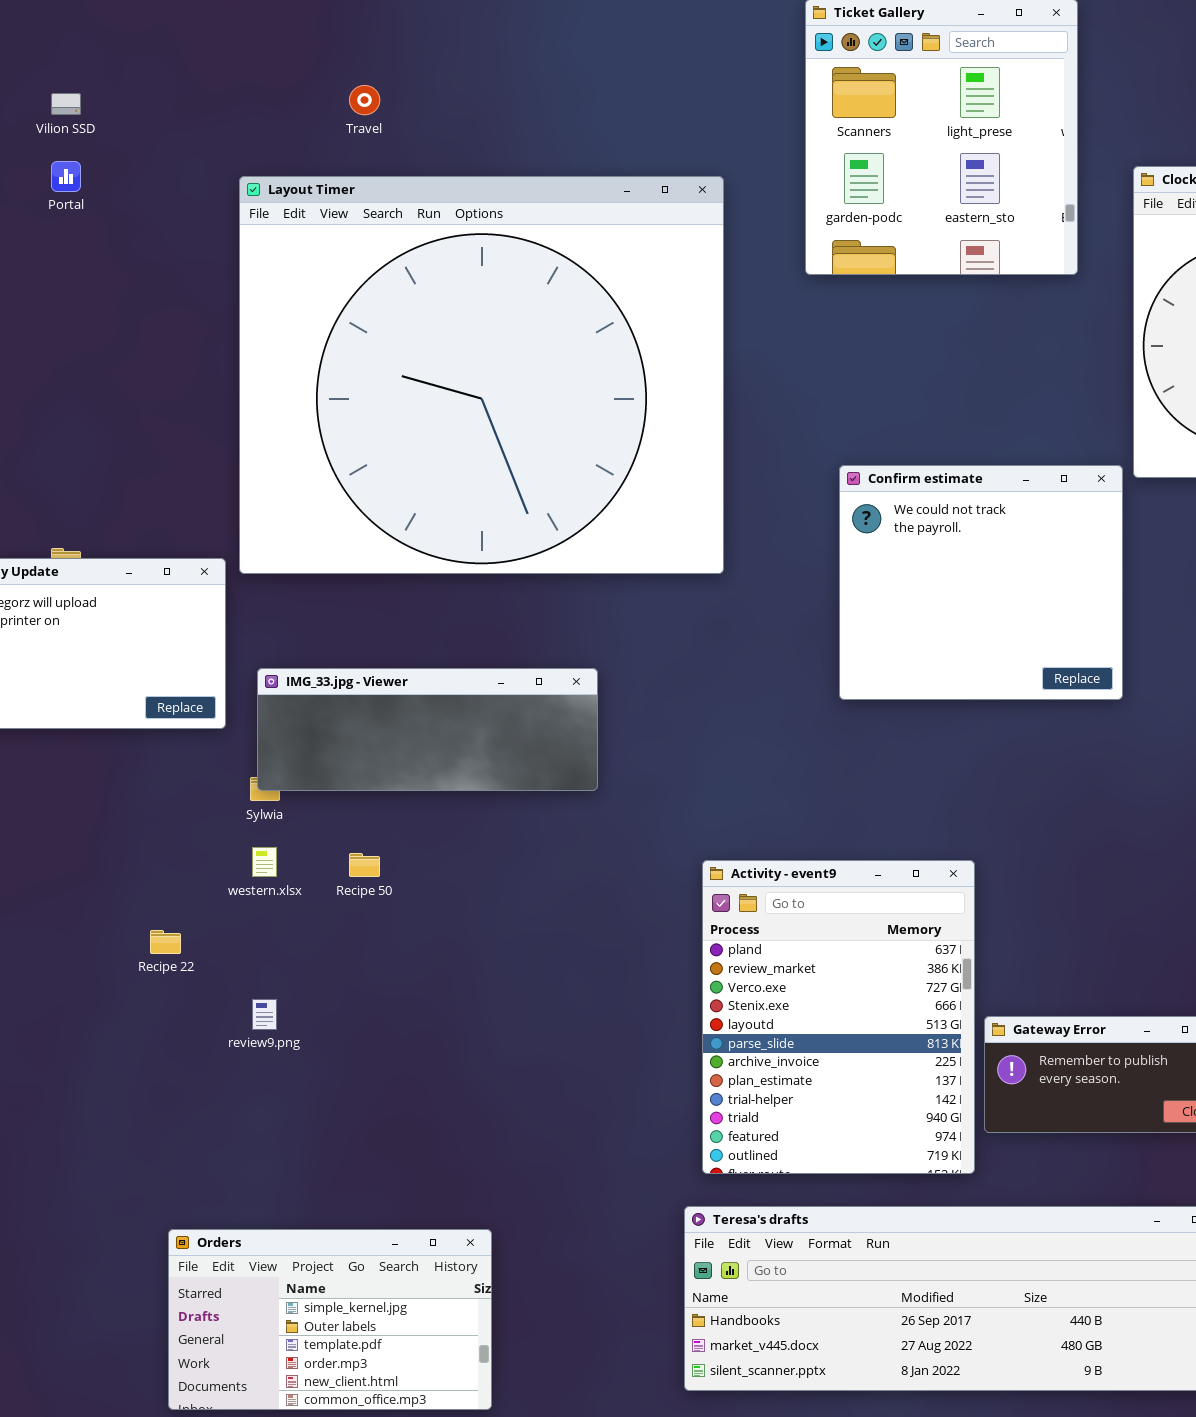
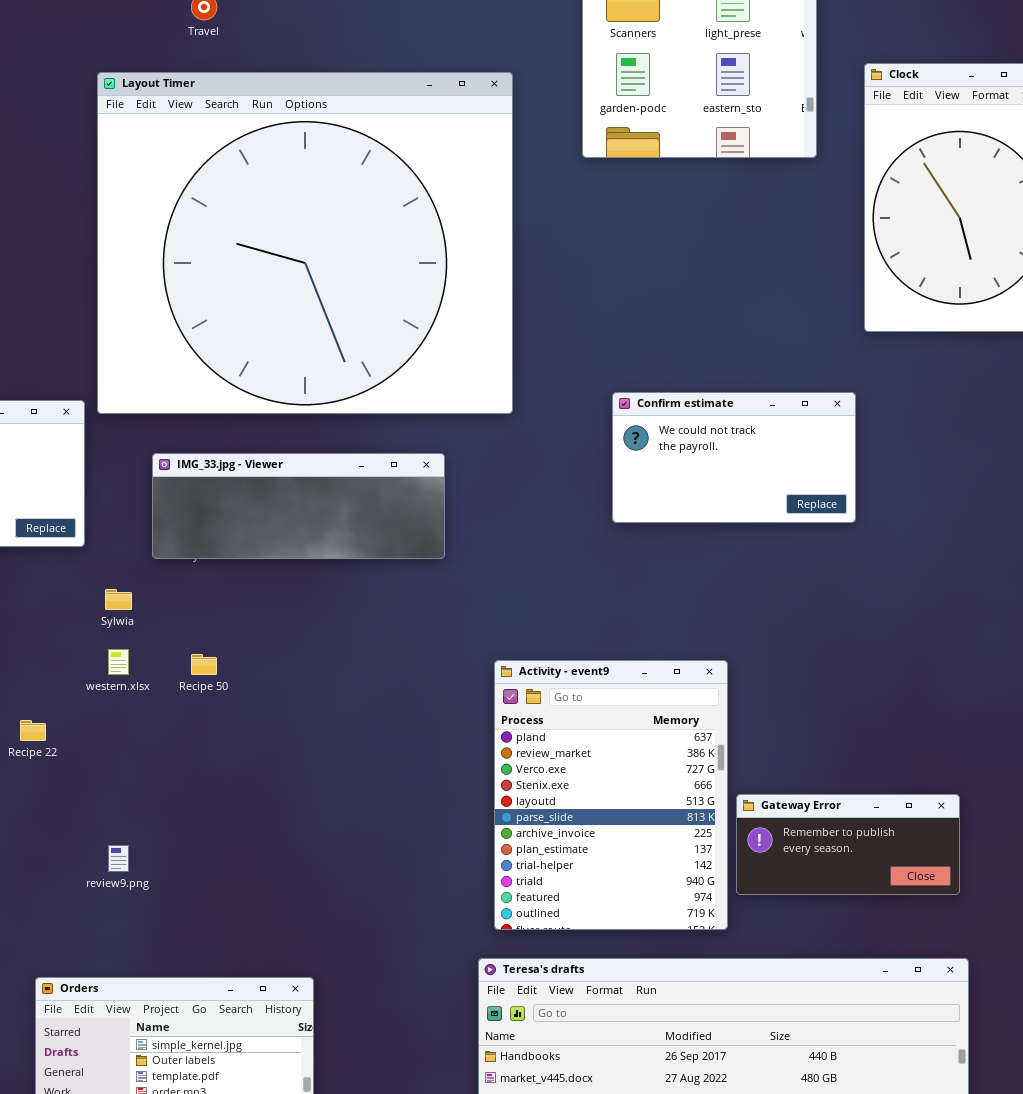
Confirm estimate: [839,465,1123,700] -> [612,392,856,523], resized
IMG_33.jpg - Viewer: [257,668,598,791] -> [152,453,445,559], moved
review9.png: [252,999,277,1030] -> [108,845,129,872], moved

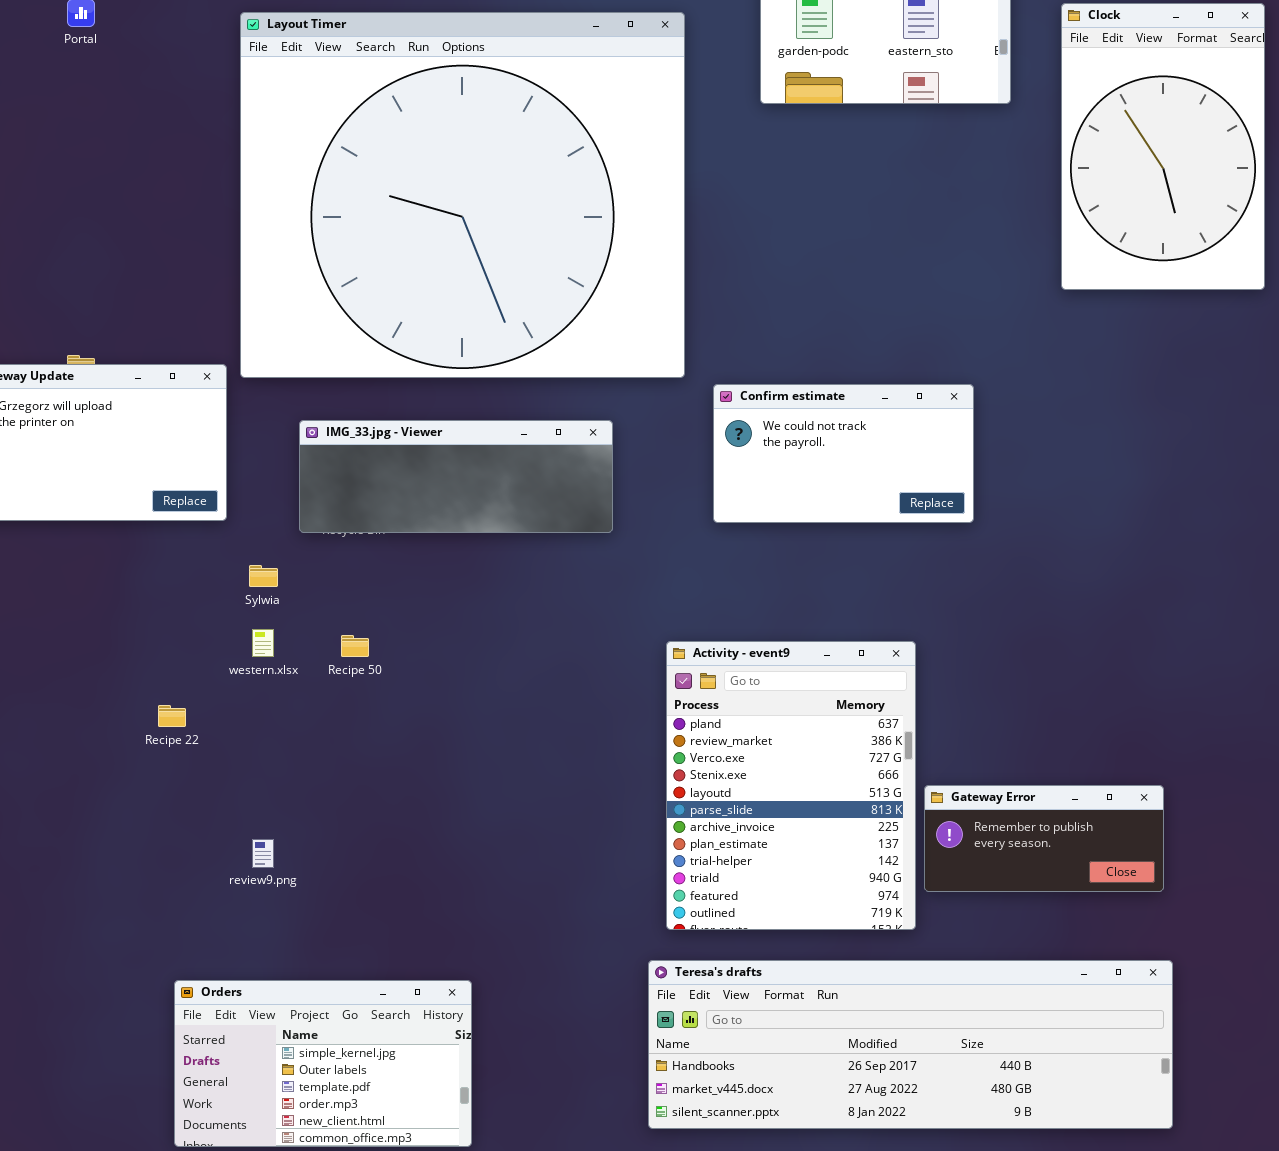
Confirm estimate: [612,392,856,523] -> [713,384,974,523], moved

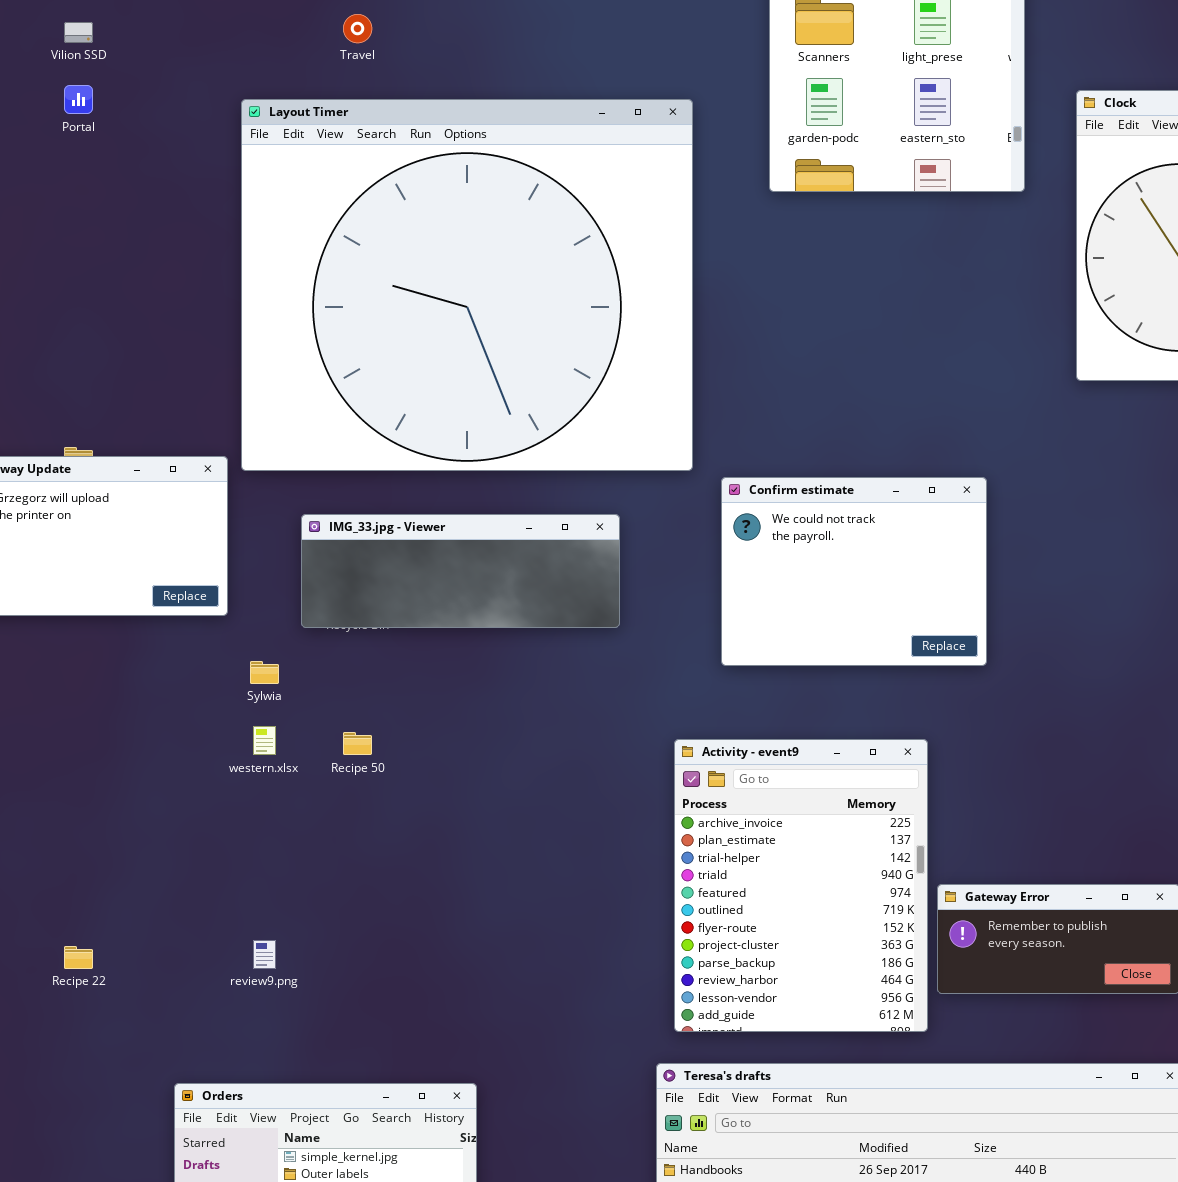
Confirm estimate: [713,384,974,523] -> [721,477,987,666], resized
Activity - event9: [666,641,916,930] -> [674,739,928,1032], scrolled down 6 rows
Recipe 22: [158,705,186,727] -> [64,946,93,969], moved

